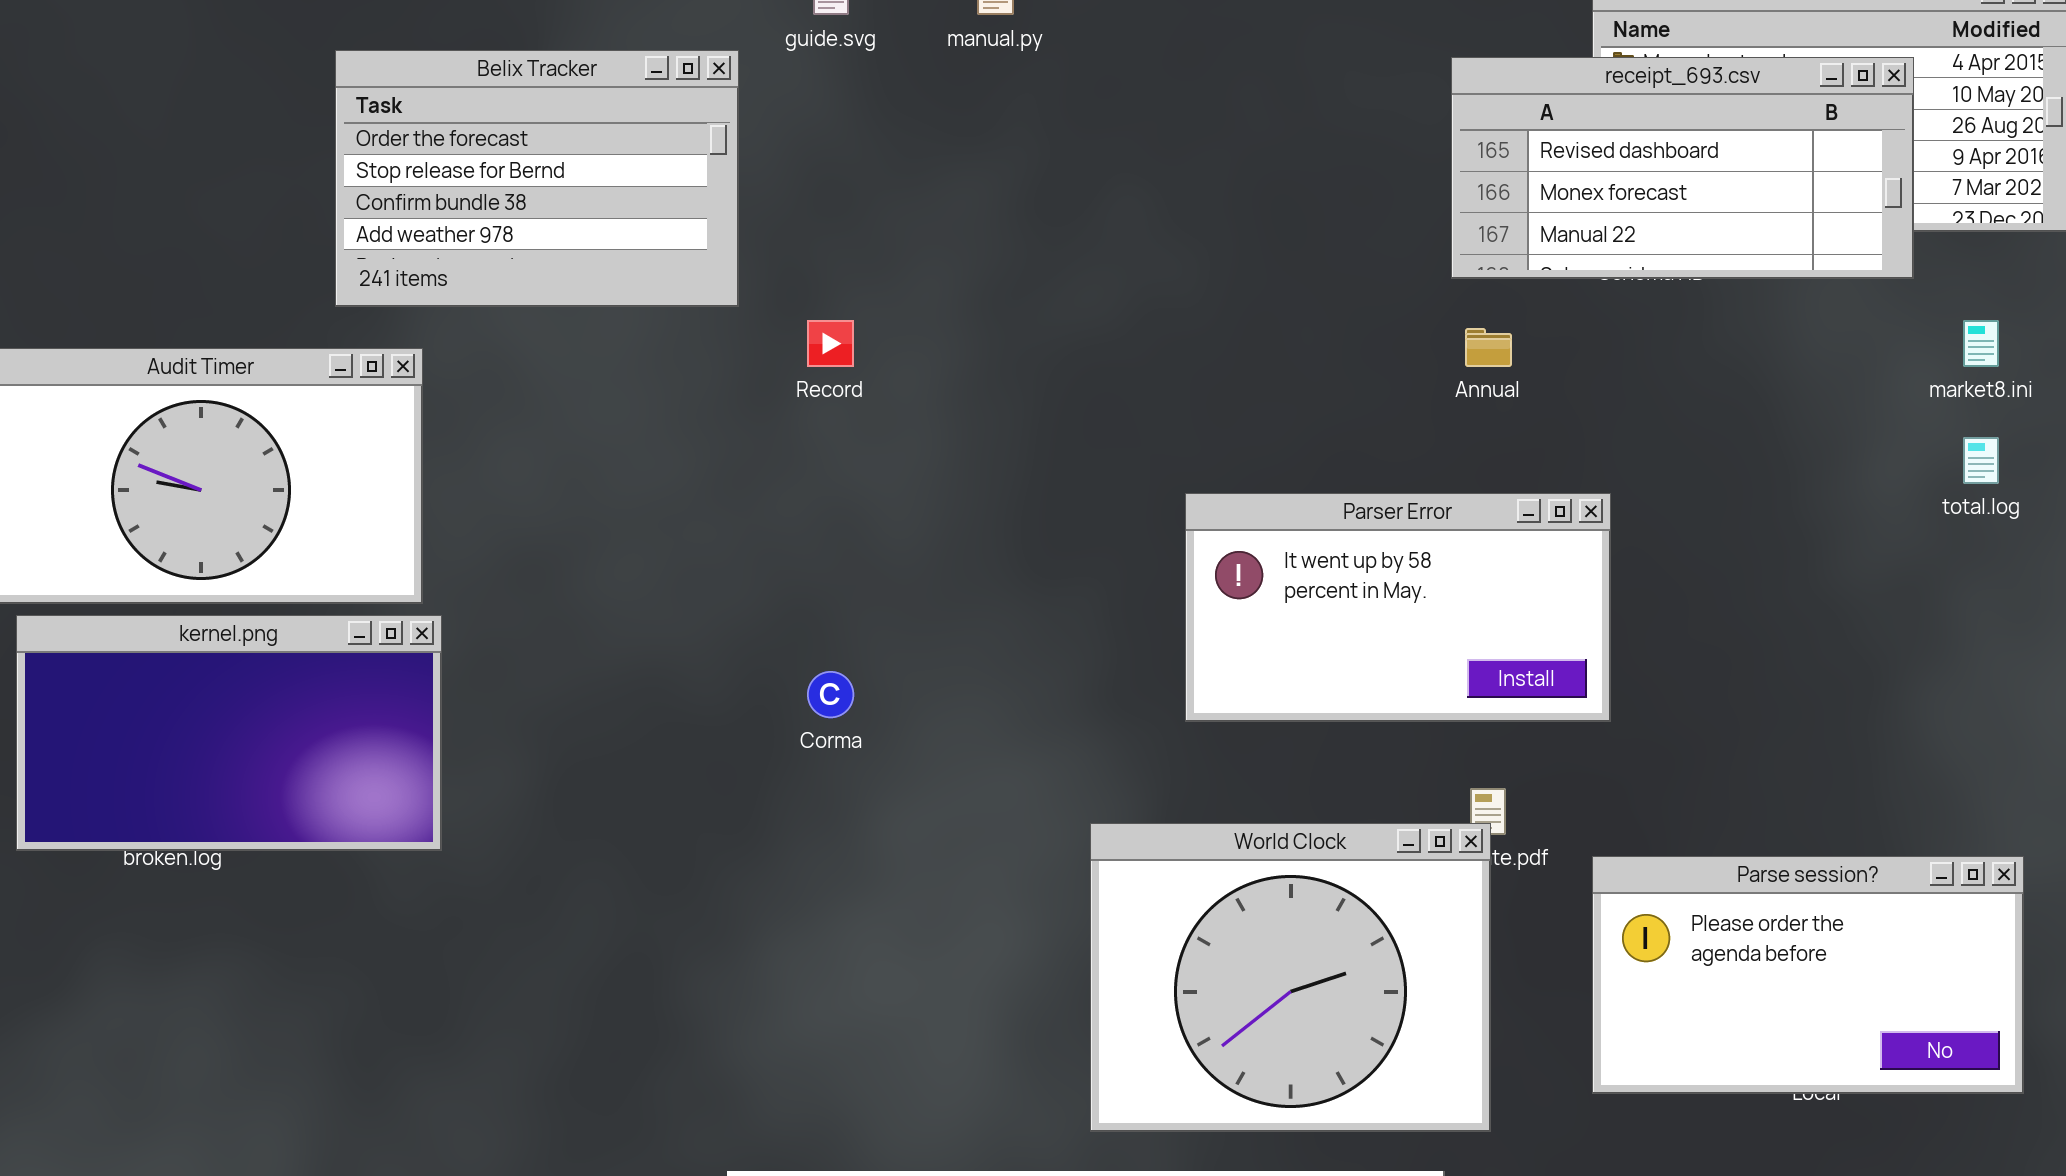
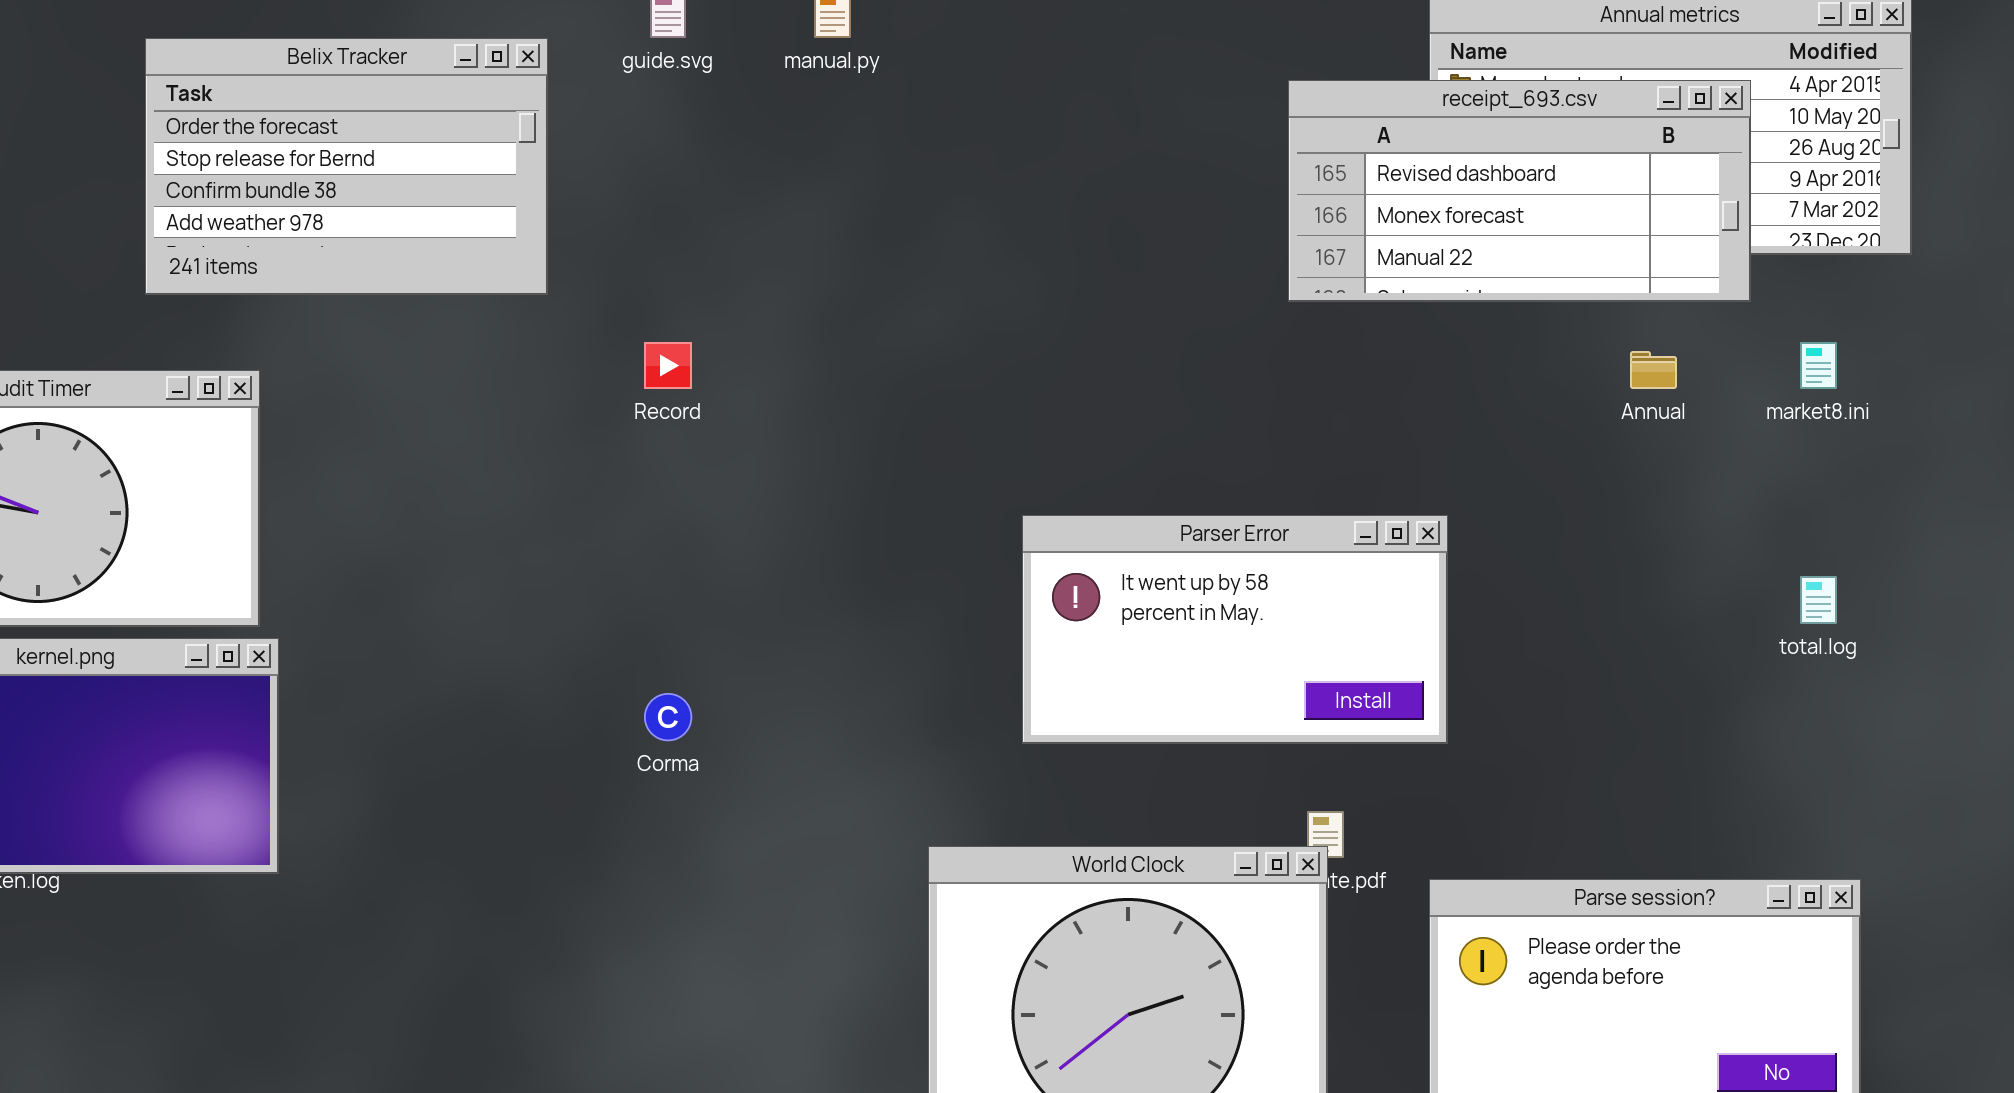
Belix Tracker: [335,50,739,307] -> [145,38,548,295], moved
Annual: [1465,328,1512,367] -> [1630,351,1677,389], moved
total.log: [1963,437,1999,484] -> [1800,576,1837,624], moved

